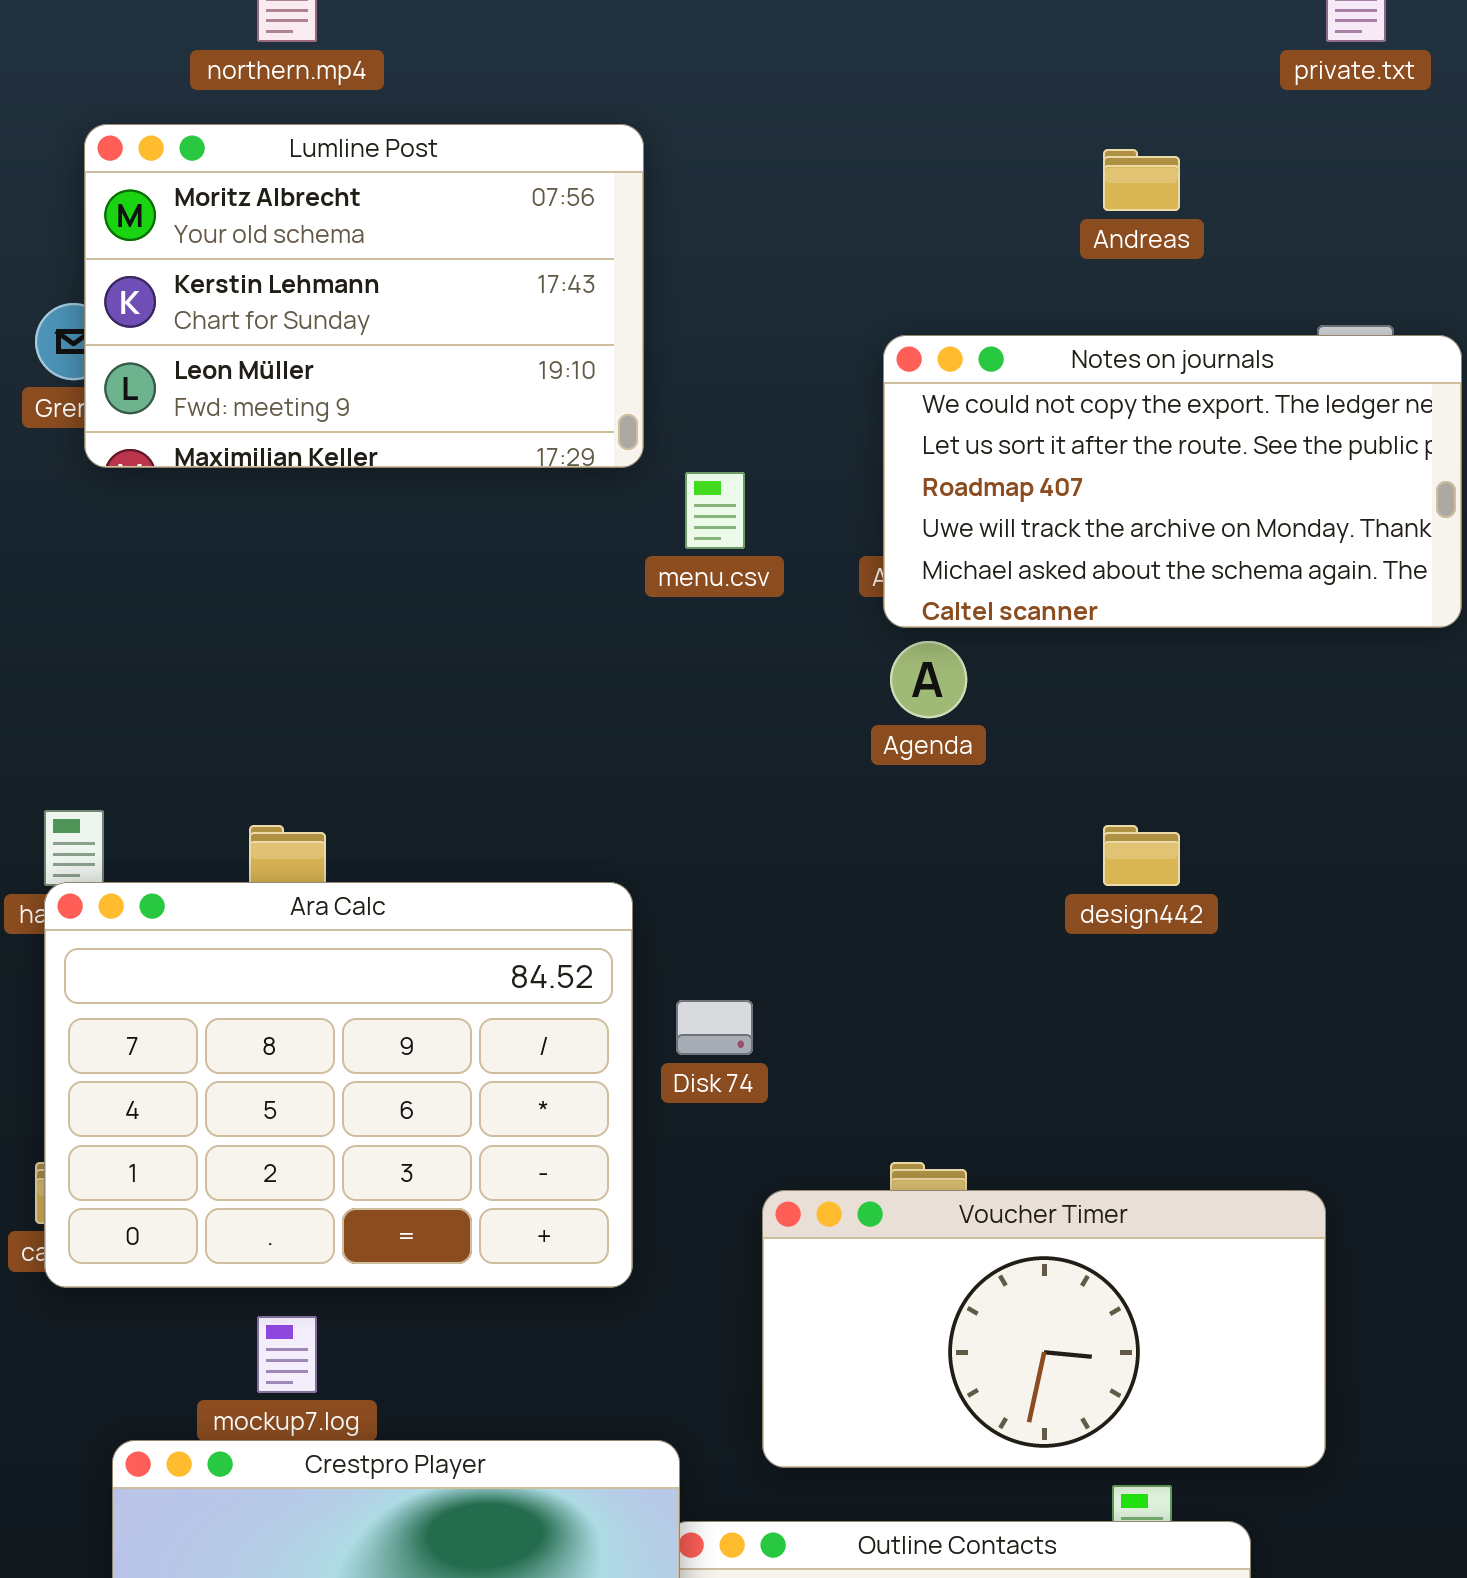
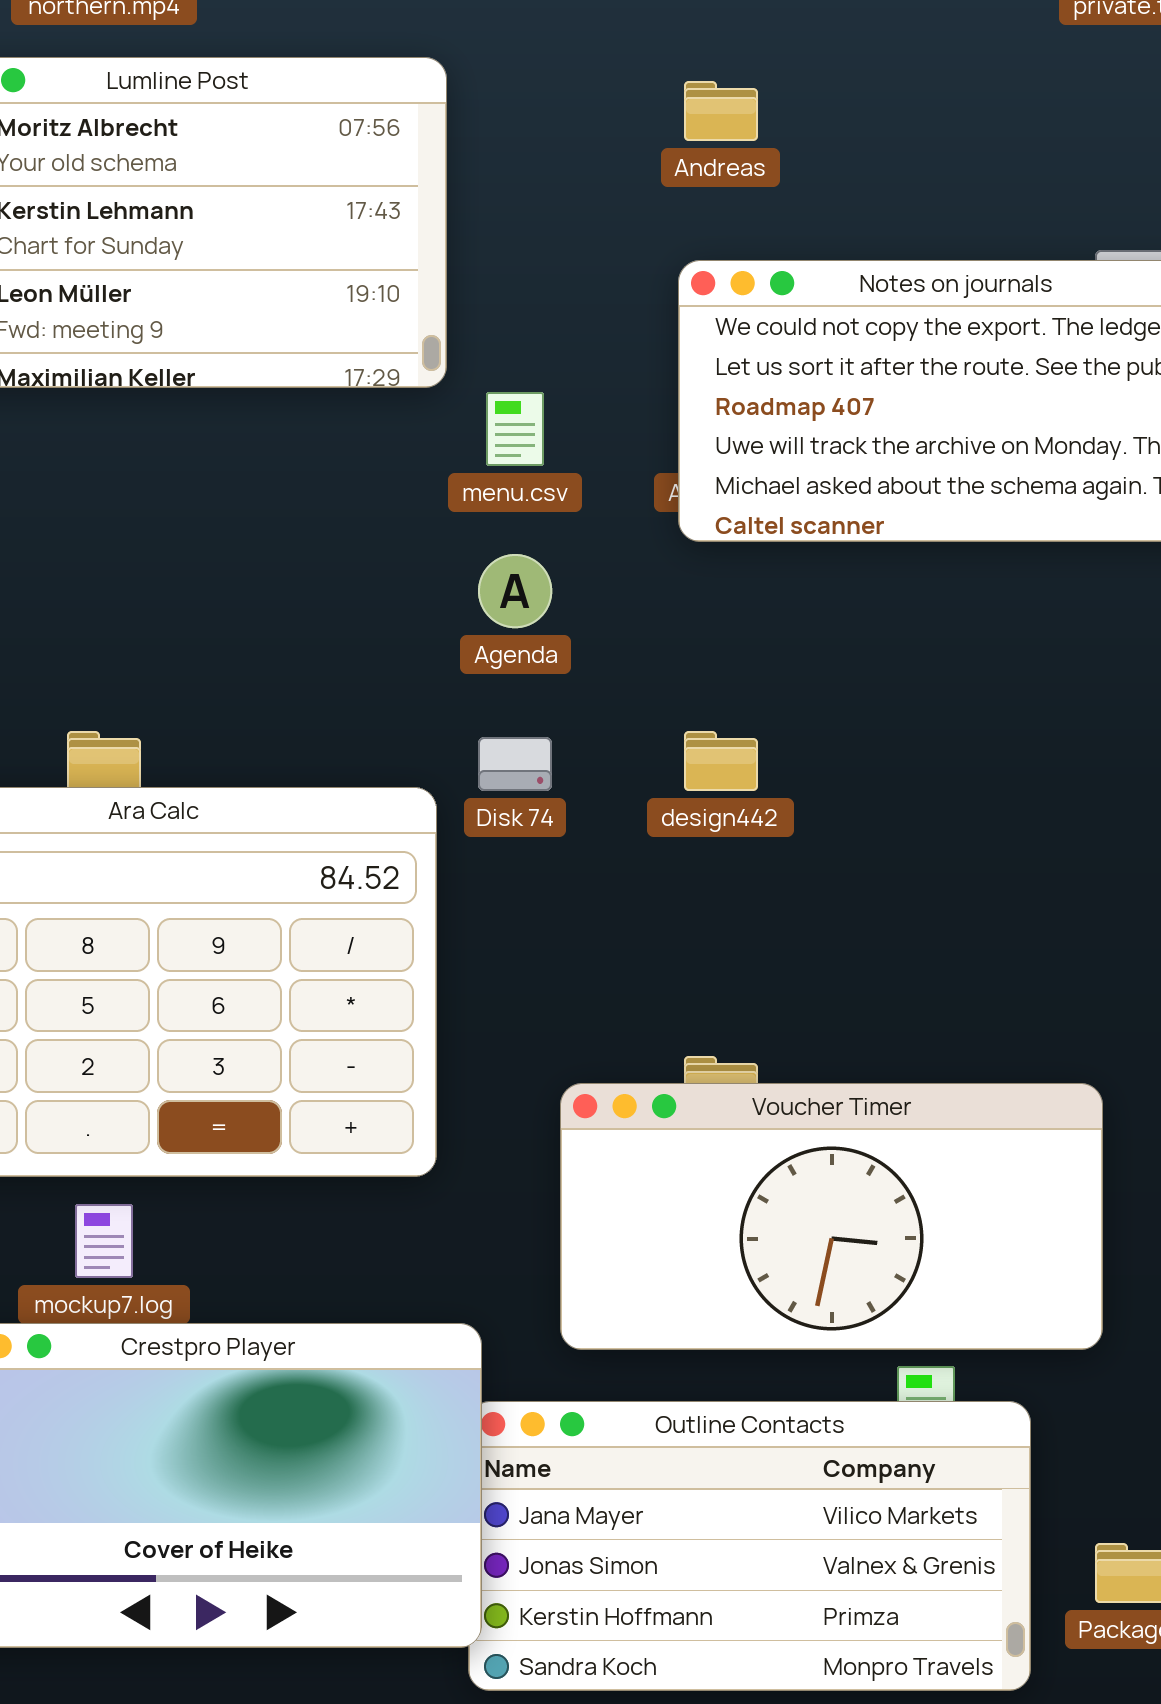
Andreas: [1103,149,1180,211] -> [684,81,758,141], moved
Agenda: [890,641,967,718] -> [478,554,552,628], moved
design442: [1103,825,1180,886] -> [684,731,758,791], moved
Disk 74: [676,1000,753,1055] -> [478,737,552,791], moved

